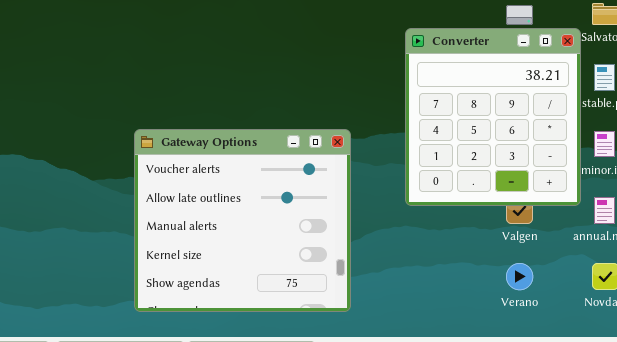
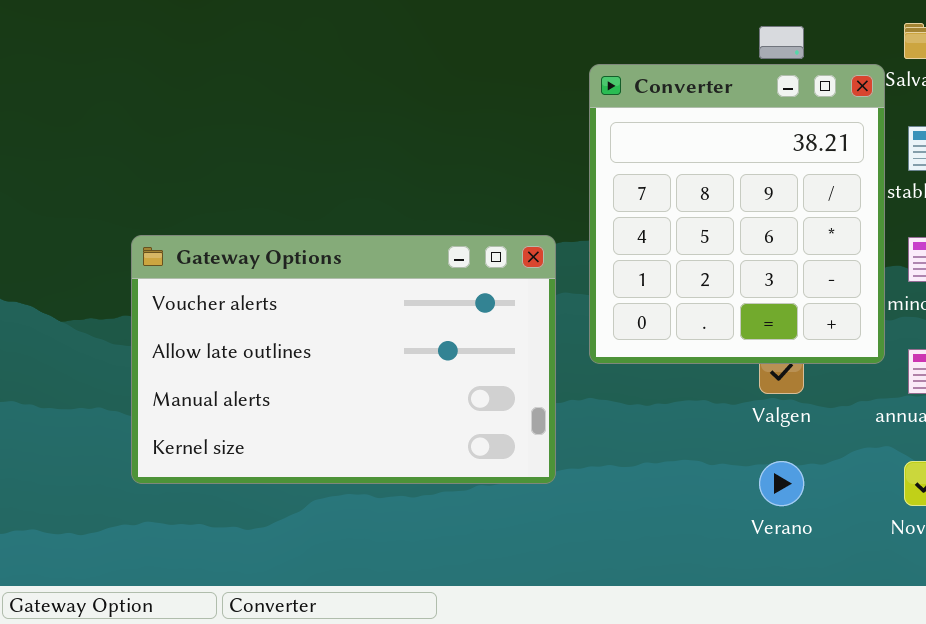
Gateway Options: [134,129,351,312] -> [131,235,556,484], resized

